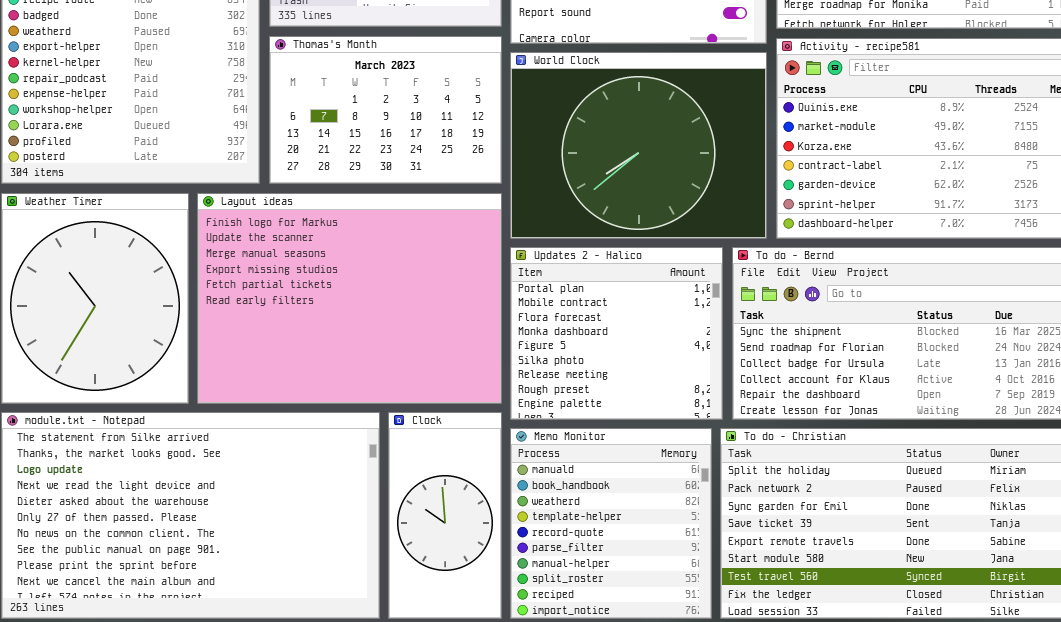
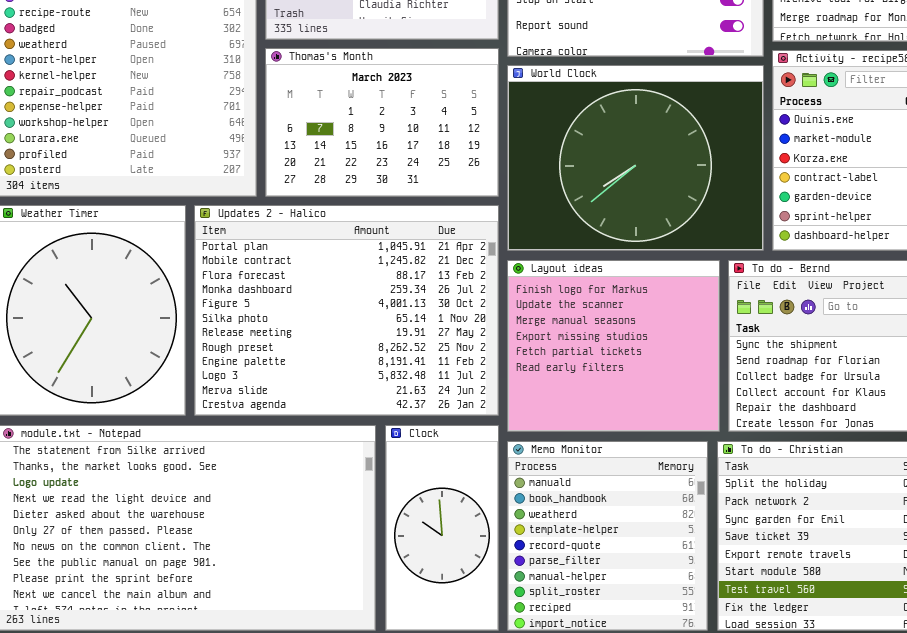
Layout ideas: [197,193,502,404] -> [507,260,720,432], moved, resized
Updates 2 - Halico: [510,247,723,420] -> [194,205,499,416], moved, resized

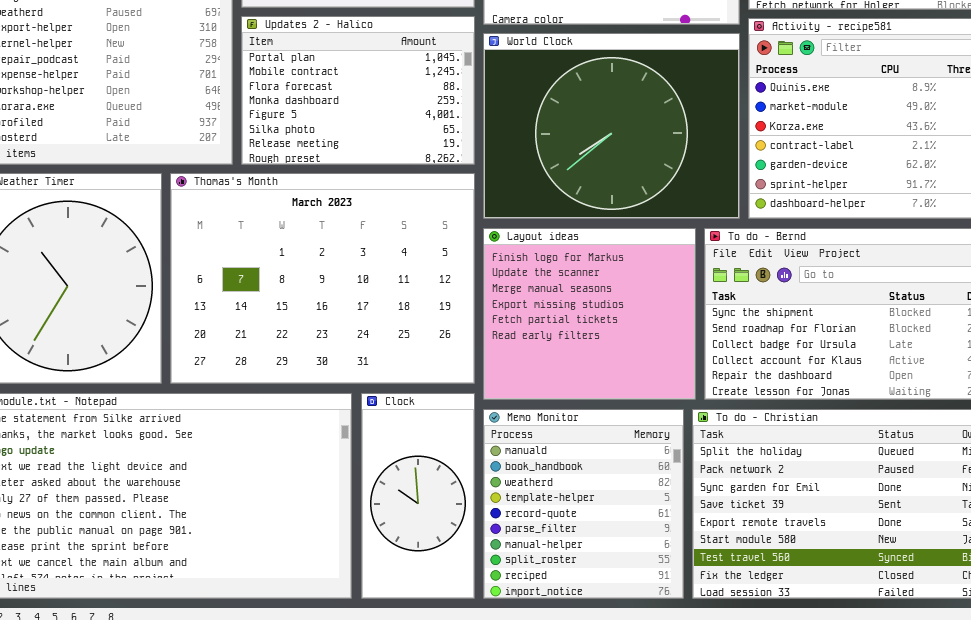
Thomas's Month: [265,48,499,197] -> [170,173,475,384], moved, resized
Updates 2 - Halico: [194,205,499,416] -> [241,16,475,165], moved, resized

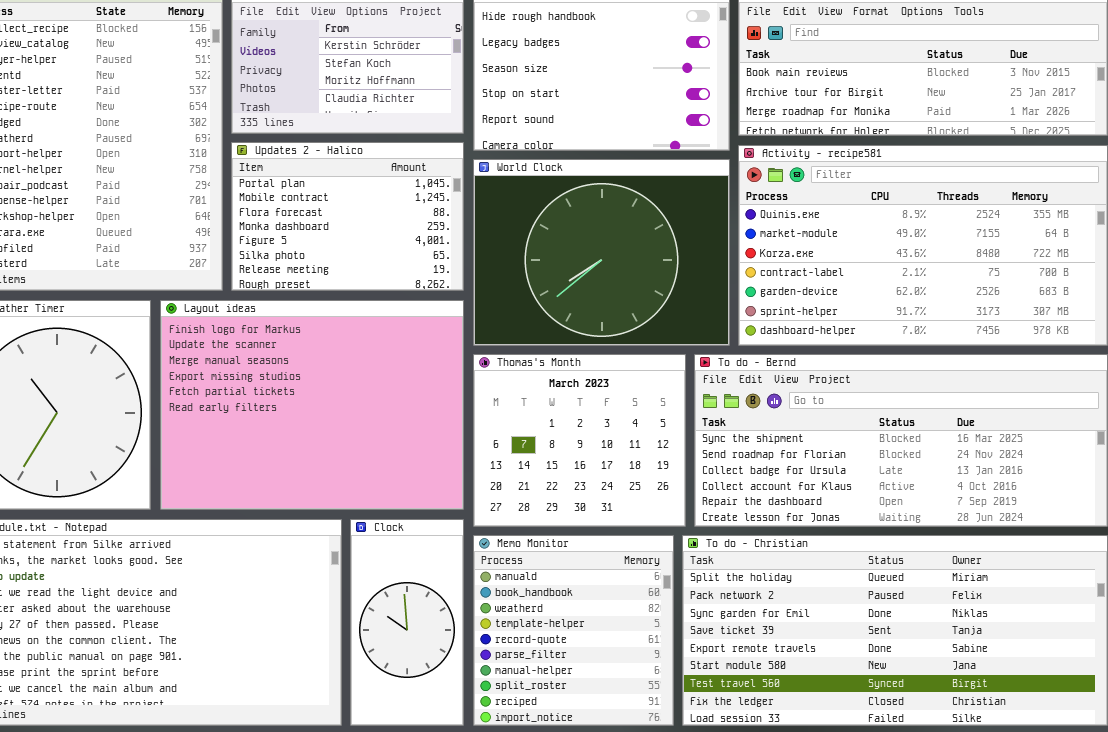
Thomas's Month: [170,173,475,384] -> [473,354,686,527], moved, resized
Layout ideas: [483,228,696,400] -> [160,300,464,510], moved, resized

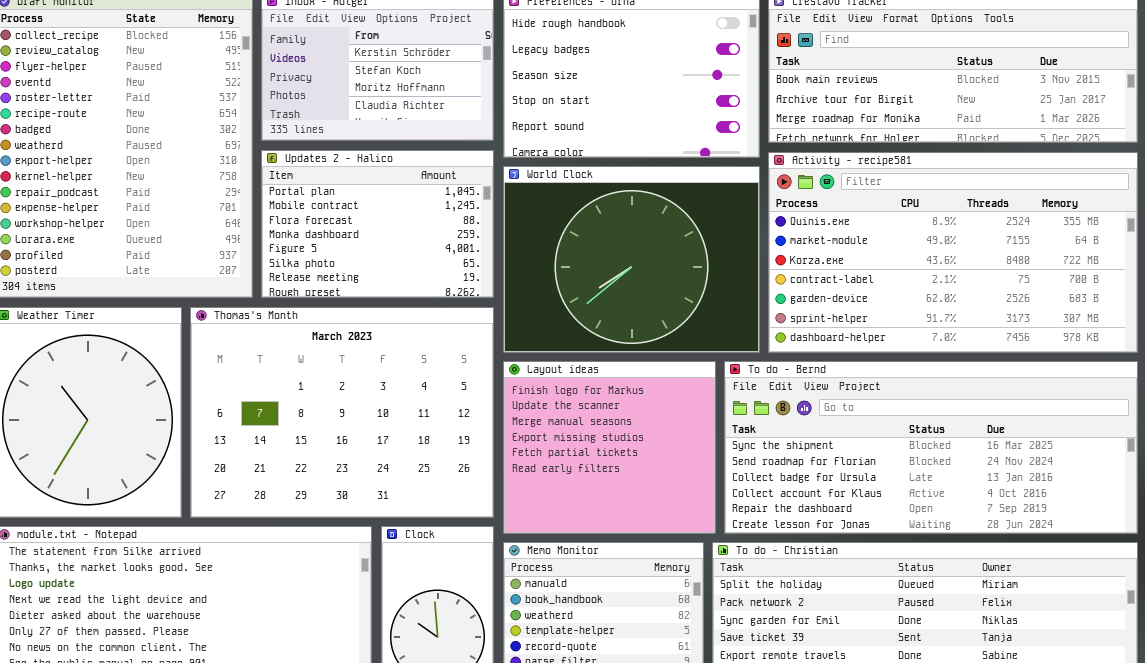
Layout ideas: [160,300,464,510] -> [503,361,716,534], moved, resized
Thomas's Month: [473,354,686,527] -> [190,307,494,518], moved, resized

